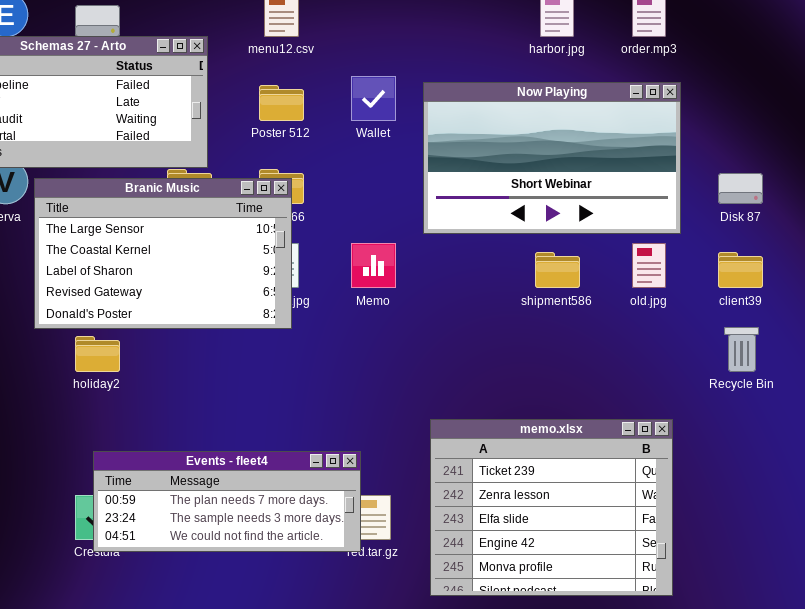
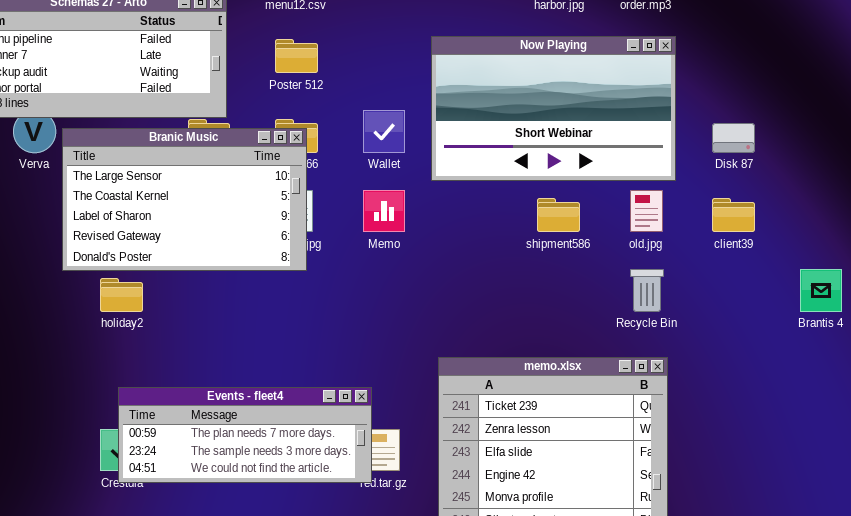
Wallet: [351,76,396,121] -> [363,110,405,153], moved
Recycle Bin: [724,327,759,372] -> [630,269,664,312], moved

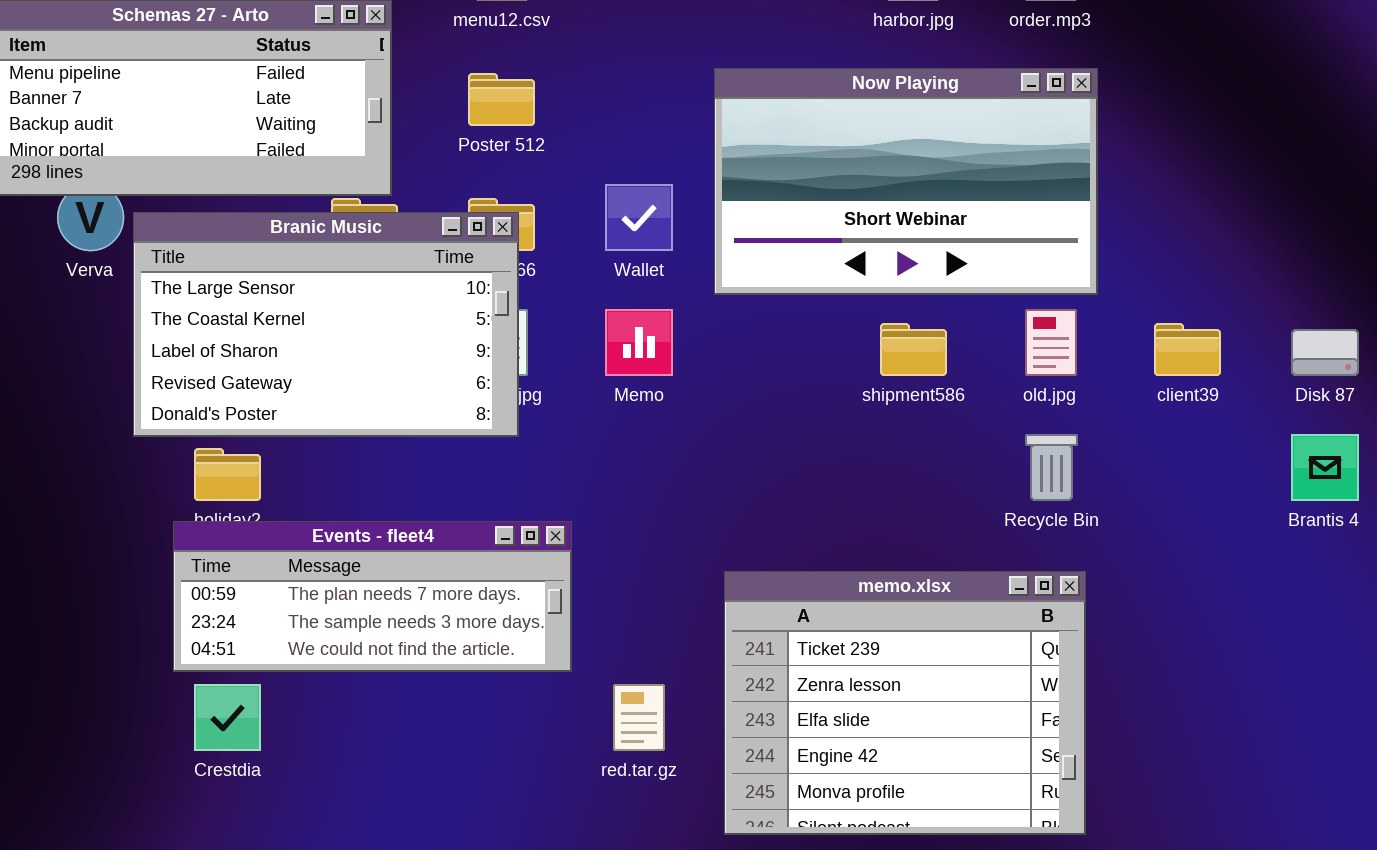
Disk 87: [712,123,755,153] -> [1291,329,1359,376], moved
Events - fleet4: [118,387,372,483] -> [173,521,572,672], moved

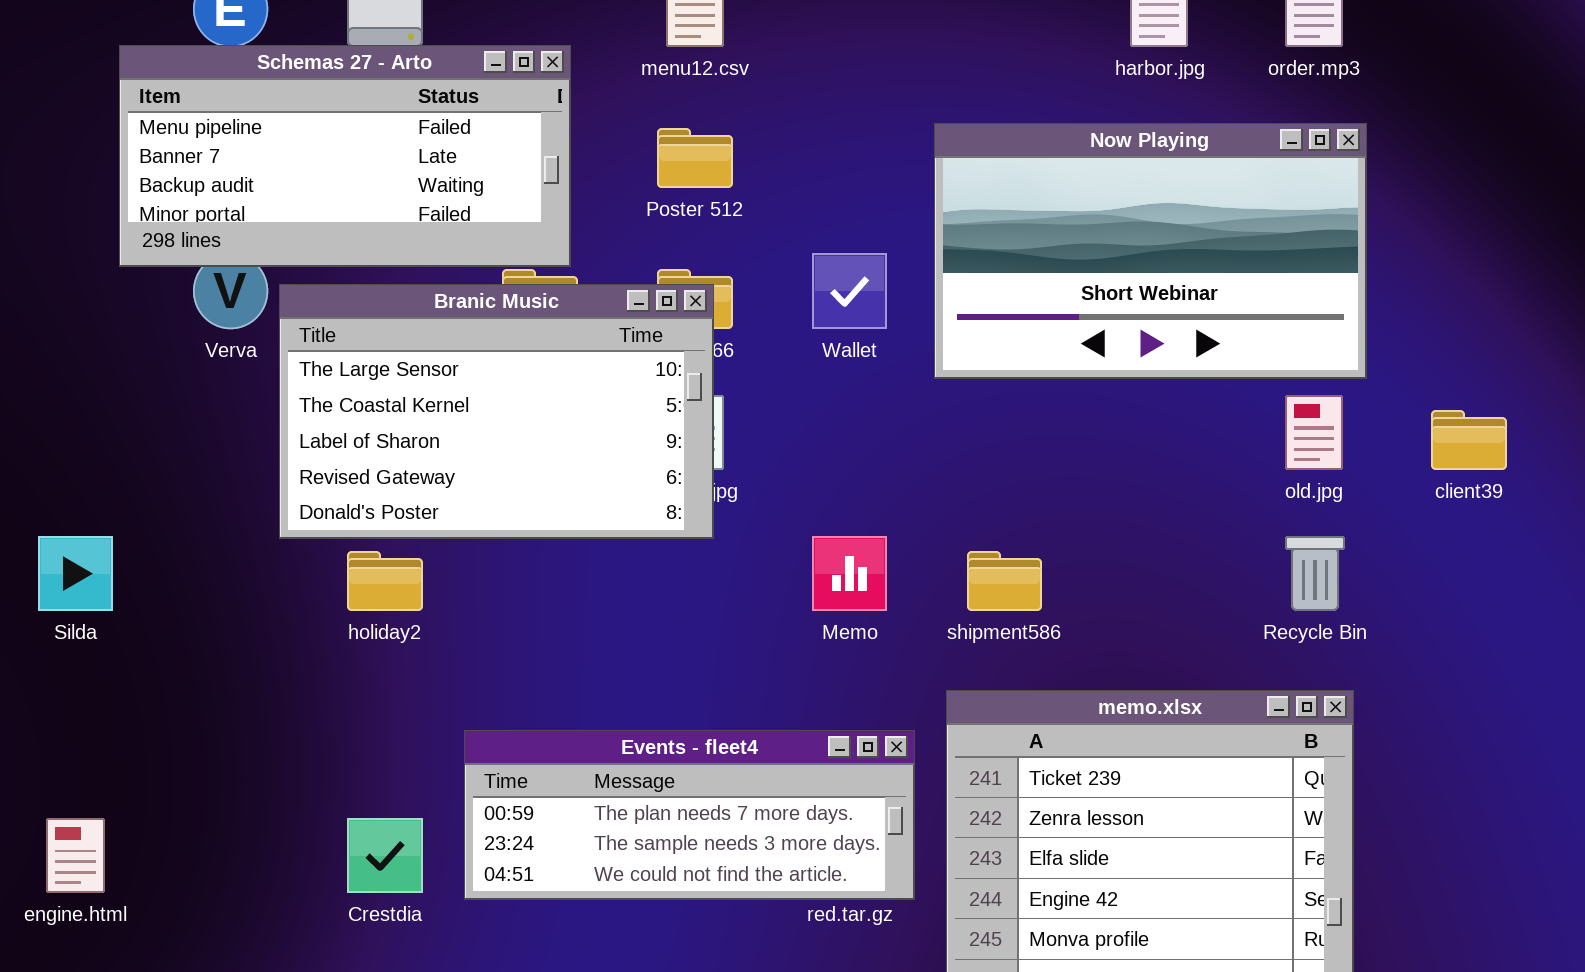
Memo: [605,309,673,376] -> [812,536,887,611], moved
shipment586: [880,323,947,376] -> [967,551,1042,611], moved
Events - fleet4: [173,521,572,672] -> [464,730,915,900], moved

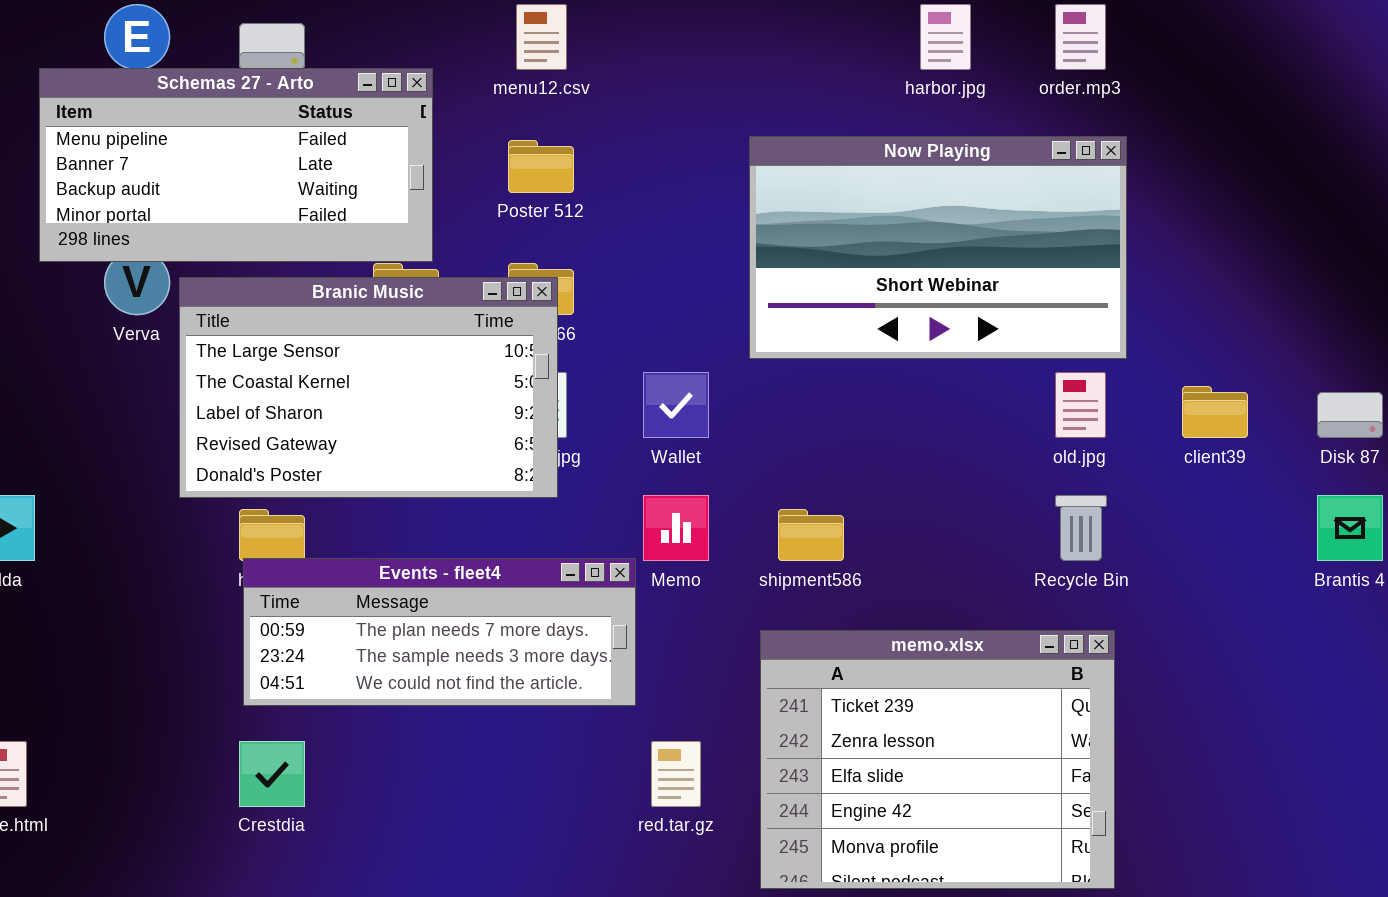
Wallet: [812,253,887,329] -> [643,372,709,438], moved
Events - fleet4: [464,730,915,900] -> [243,558,636,706], moved

